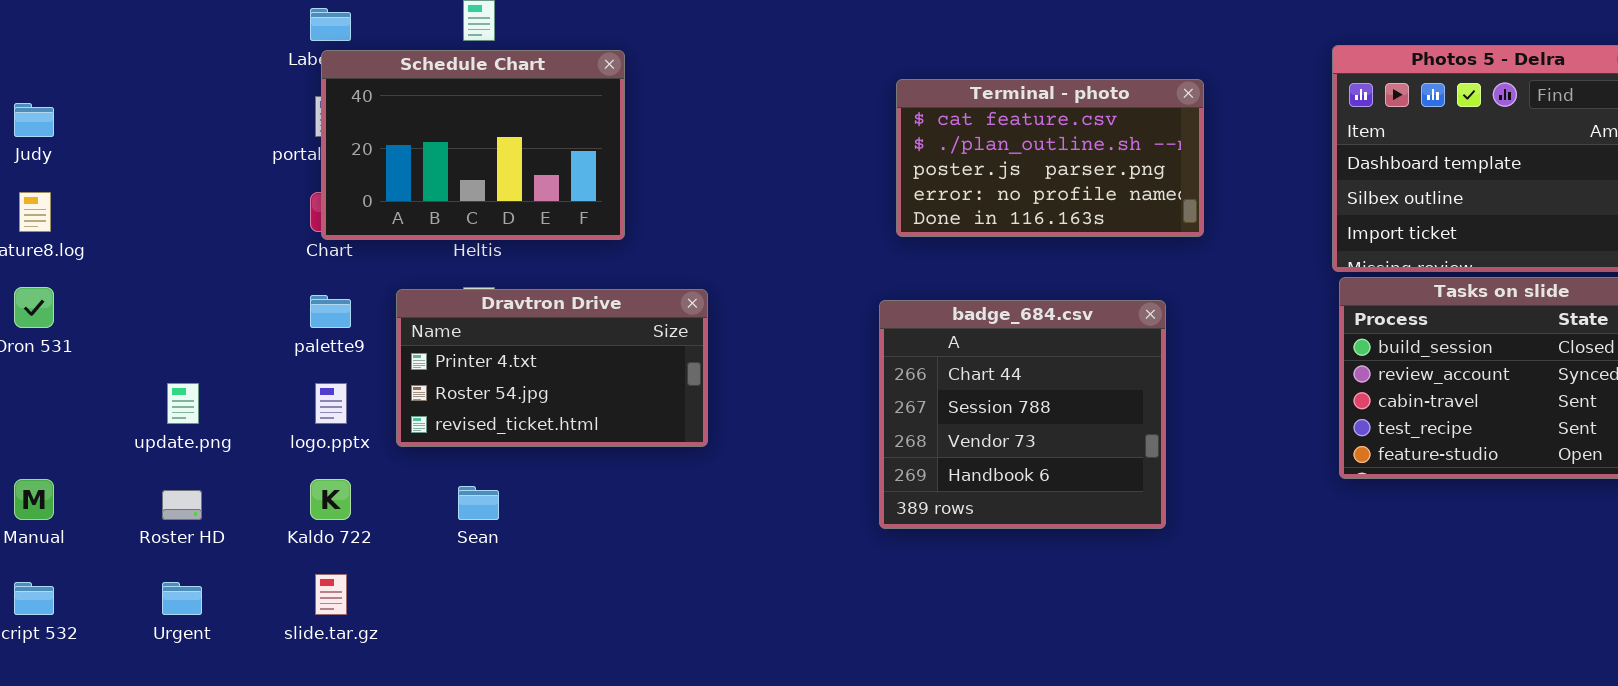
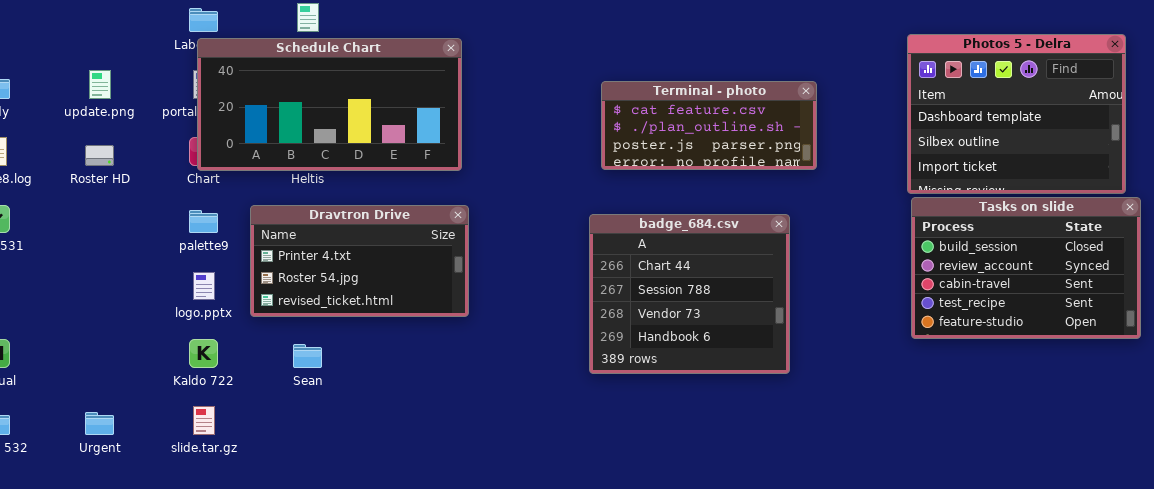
Schedule Chart: [321,50,625,240] -> [197,38,462,171], resized
Terminal - photo: [896,79,1204,237] -> [601,81,817,170], resized
update.png: [167,383,199,424] -> [89,70,111,99], moved
Roster HD: [162,490,202,520] -> [85,145,114,166], moved

